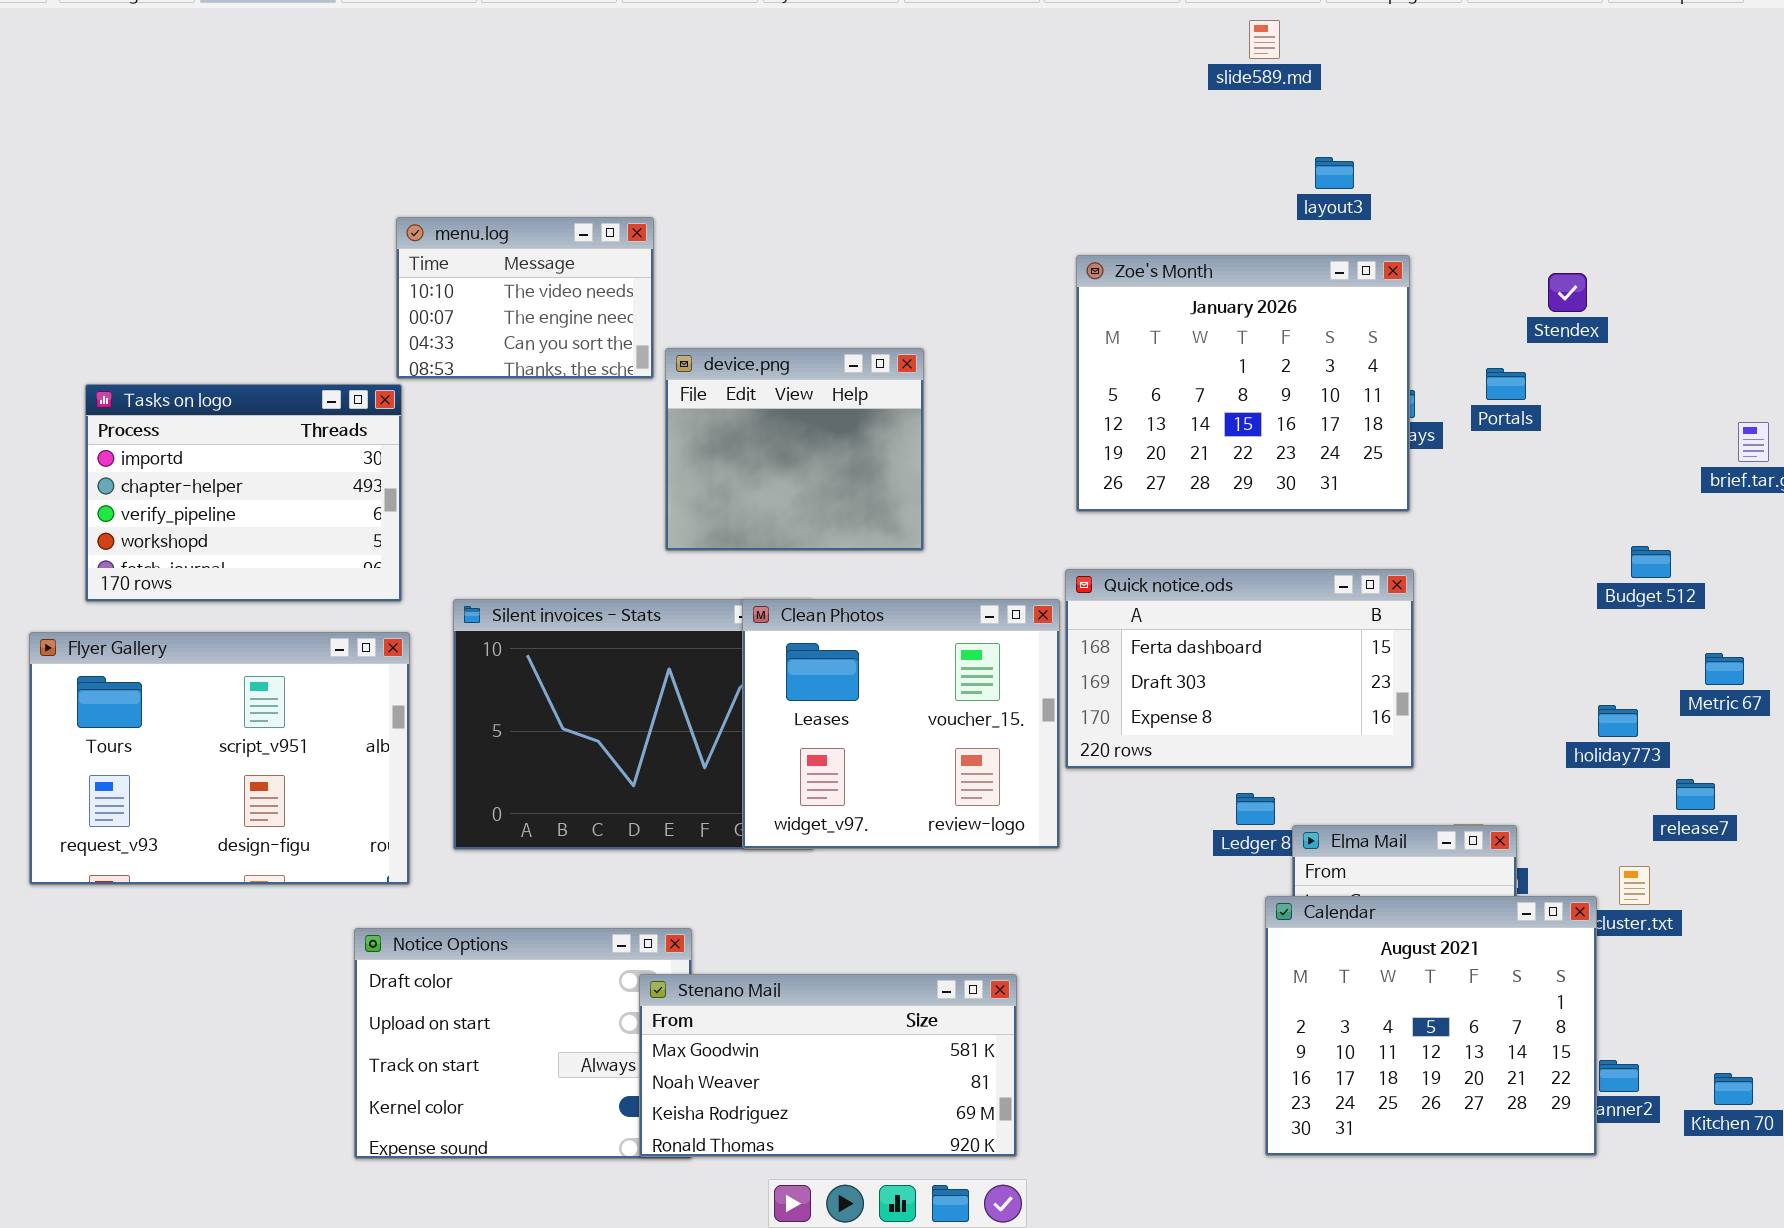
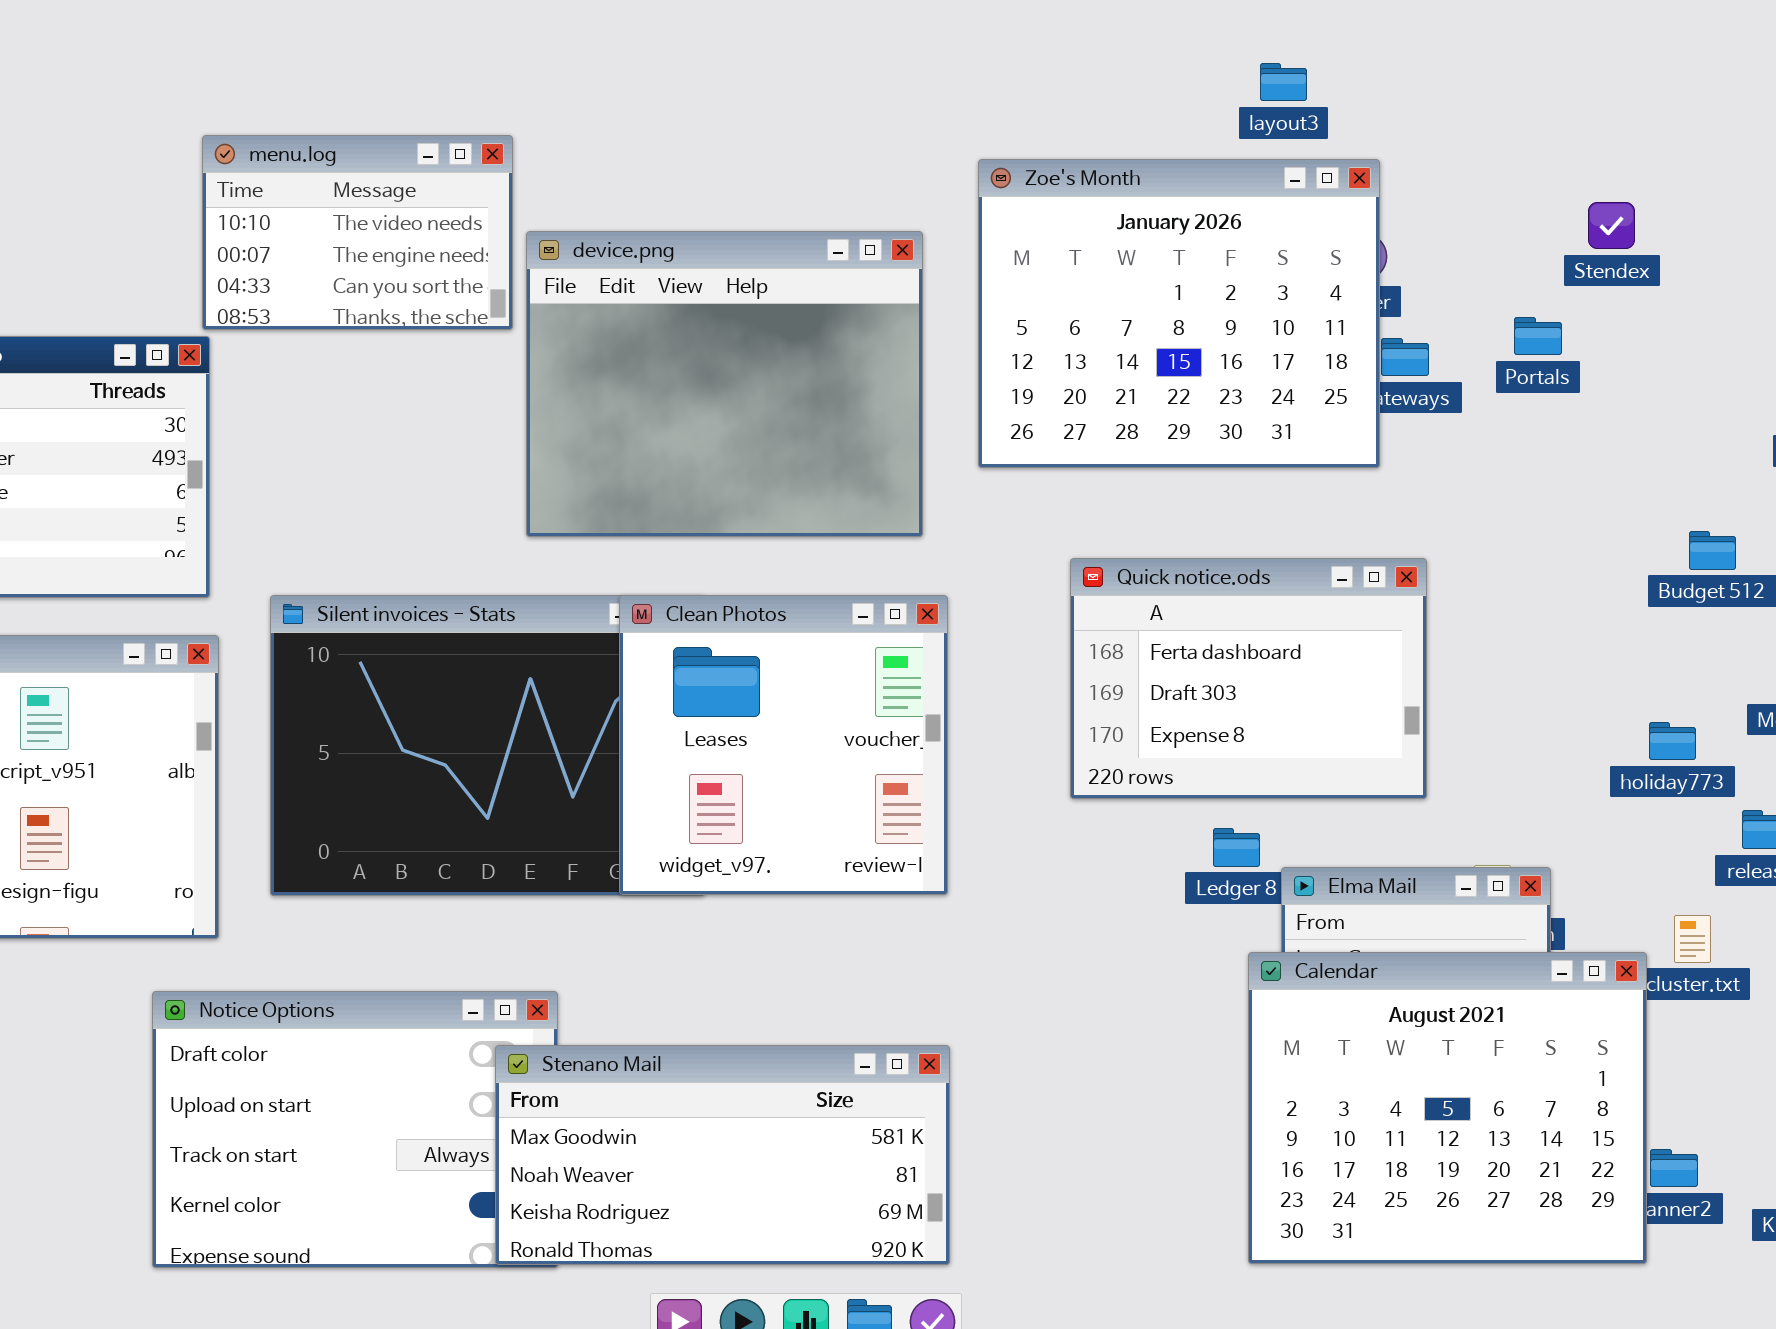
layout3: [1315,157,1354,189] -> [1260,63,1307,101], moved
Zoe's Month: [1076,255,1410,512] -> [978,159,1380,468], moved
device.png: [665,348,924,551] -> [526,231,923,537], resized
Quick notice.ods: [1065,569,1414,769] -> [1070,558,1427,799], resized
Clean Photos: [742,599,1060,849] -> [619,595,948,895], resized

